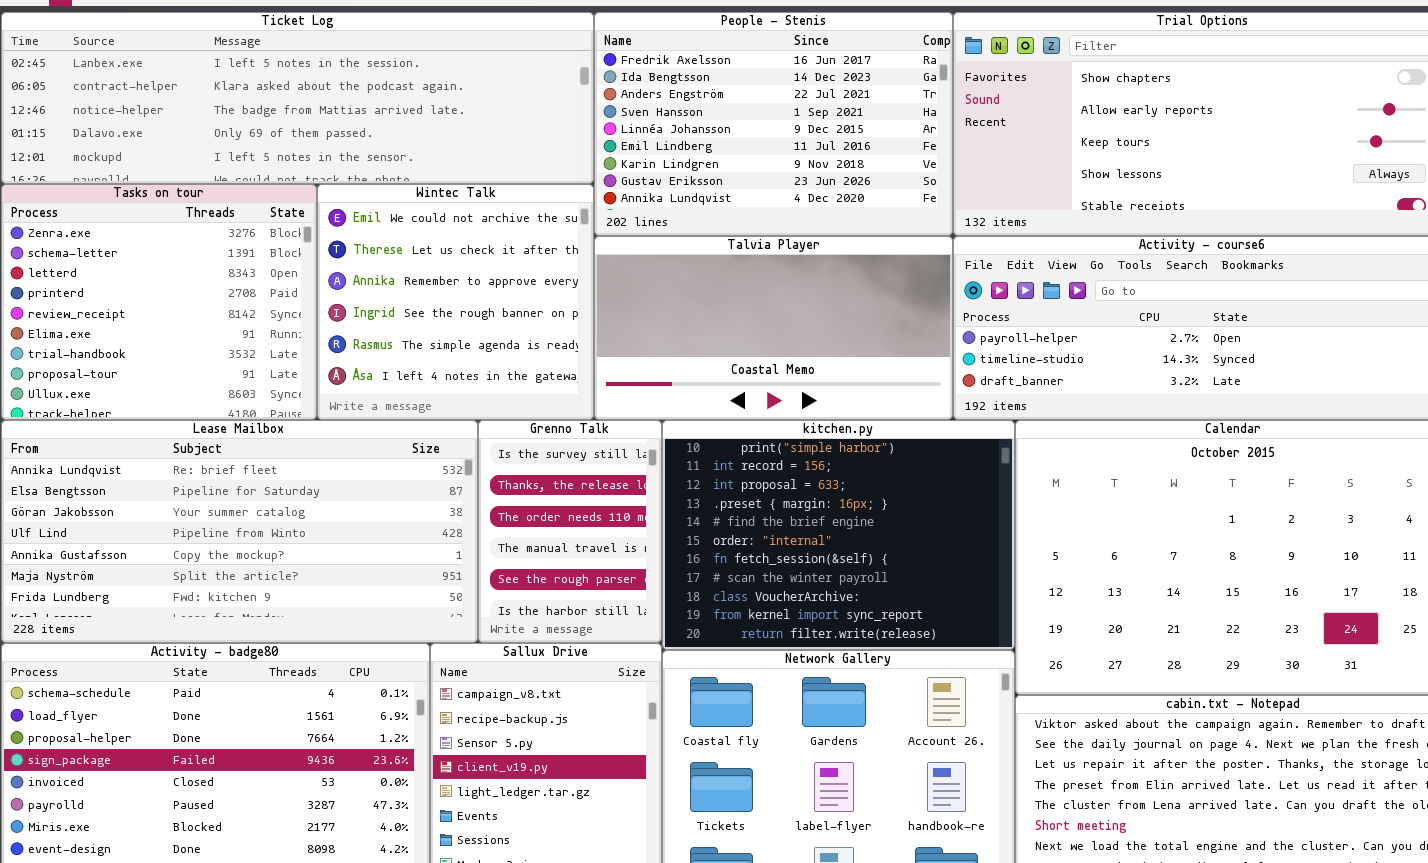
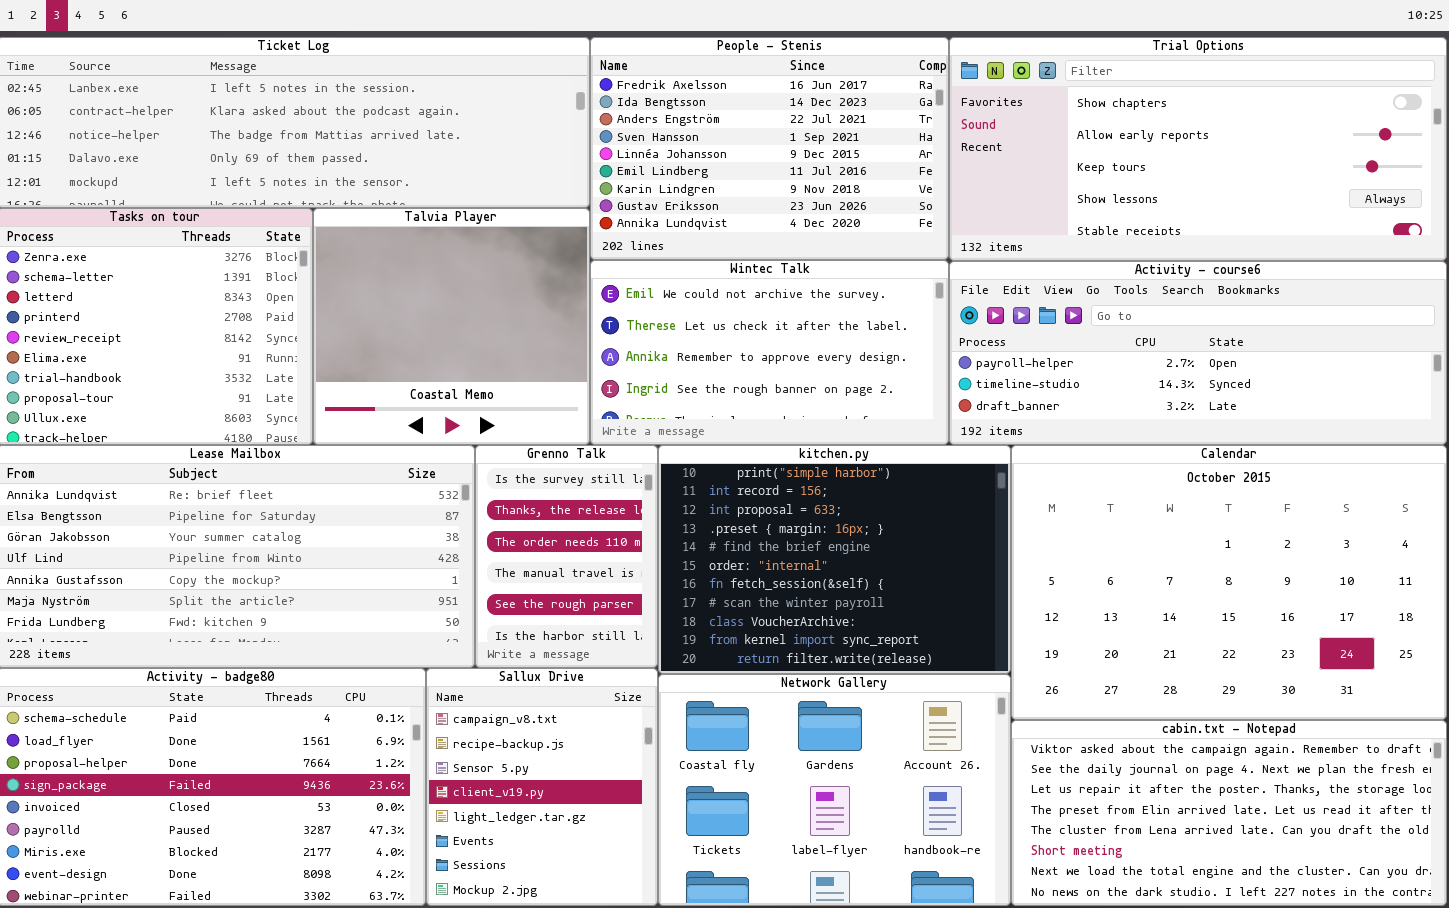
Wintec Talk: [317,184,594,420] -> [590,260,949,445], moved, resized
Talvia Player: [594,236,953,420] -> [313,208,590,445], moved, resized

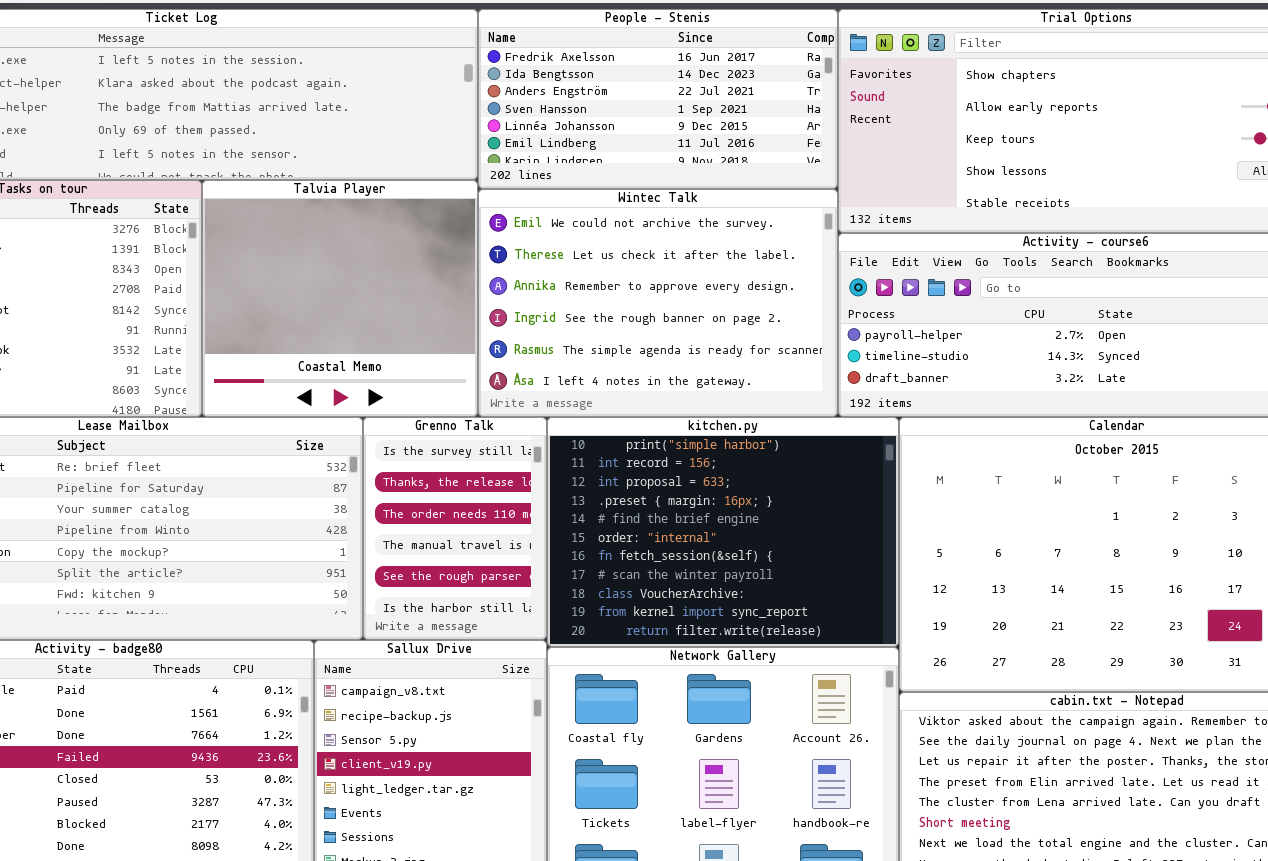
People - Stenis: [590,37,949,260] -> [478,9,838,189], resized
Wintec Talk: [590,260,949,445] -> [478,189,838,417], resized

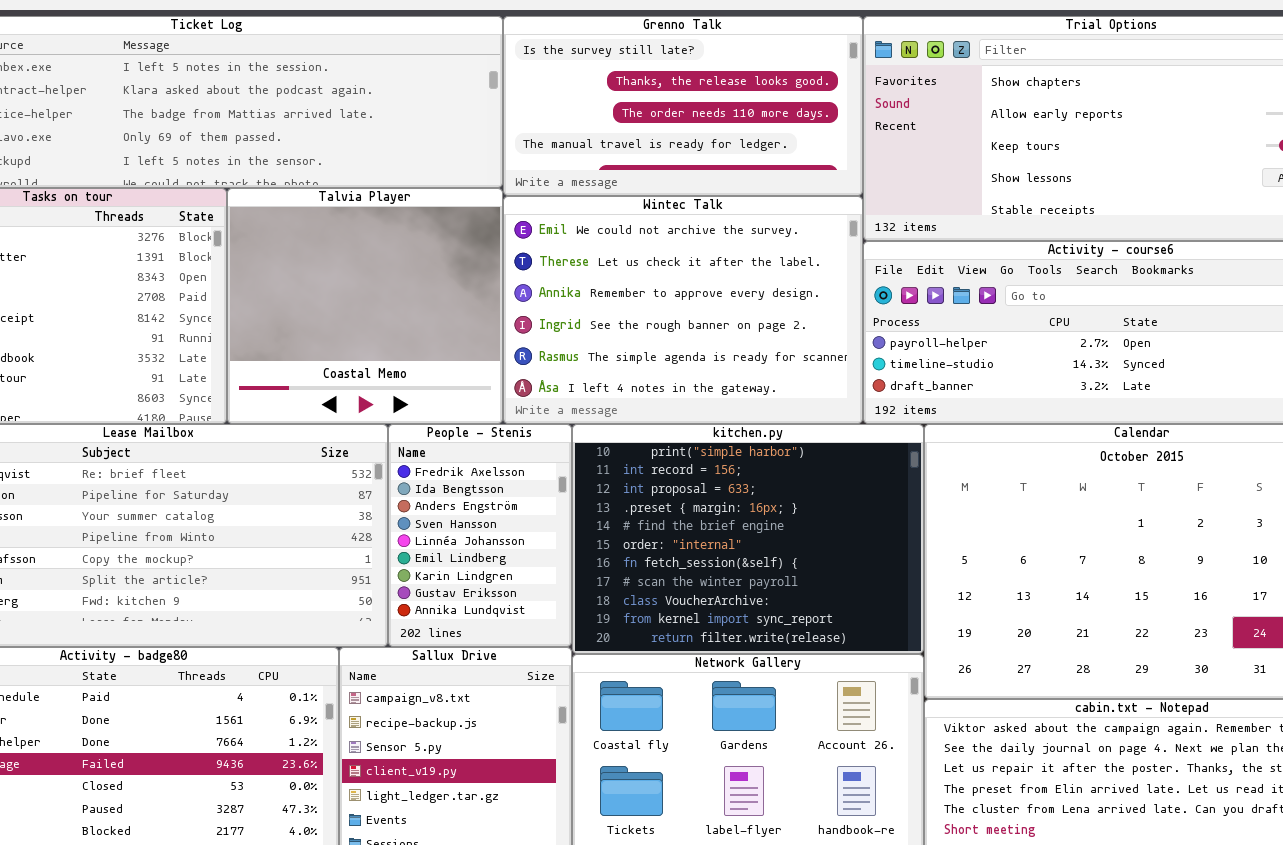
People - Stenis: [478,9,838,189] -> [388,424,572,647], moved, resized
Grenno Talk: [363,417,547,640] -> [503,16,863,196], moved, resized

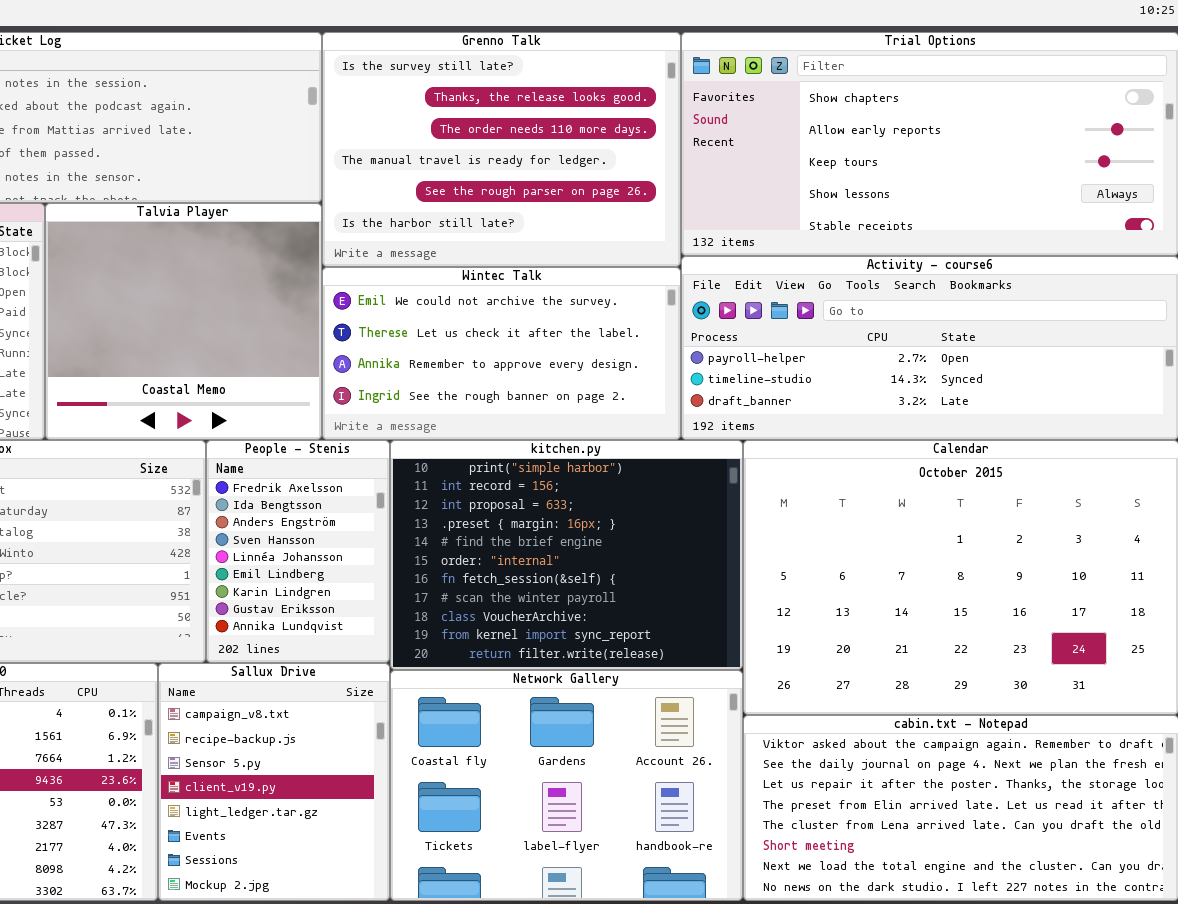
Grenno Talk: [503,16,863,196] -> [322,32,681,267], resized
Wintec Talk: [503,196,863,424] -> [322,267,681,440], resized

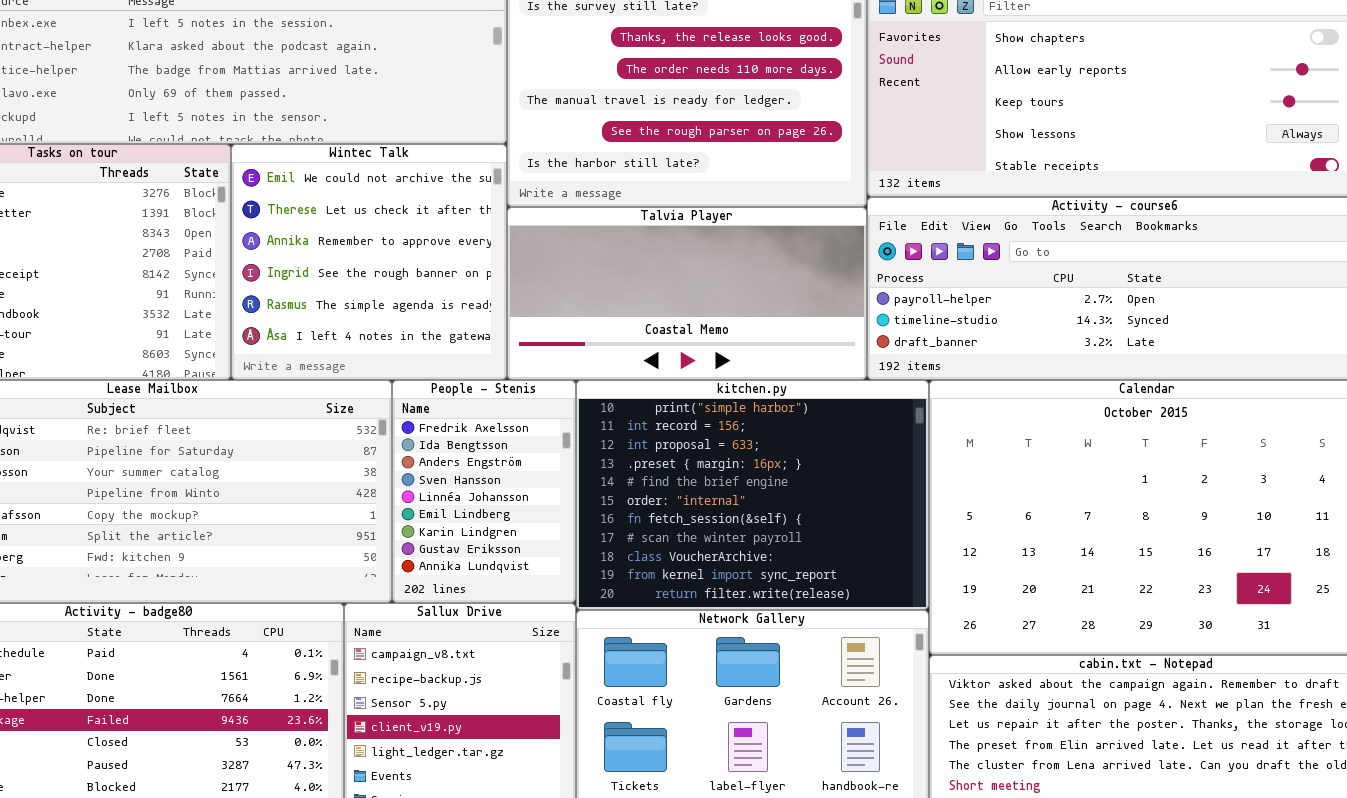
Talvia Player: [45,203,322,440] -> [507,207,867,380], moved, resized
Wintec Talk: [322,267,681,440] -> [231,144,507,380], moved, resized

